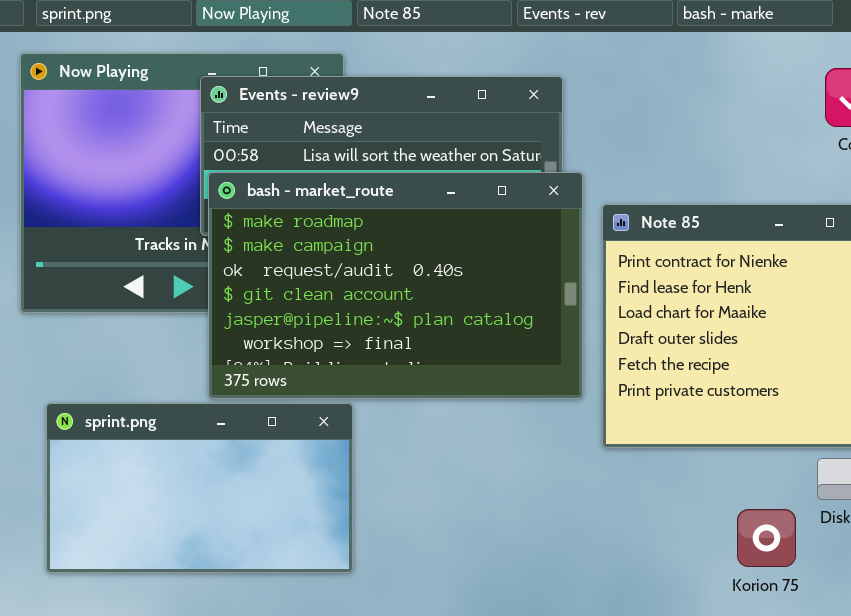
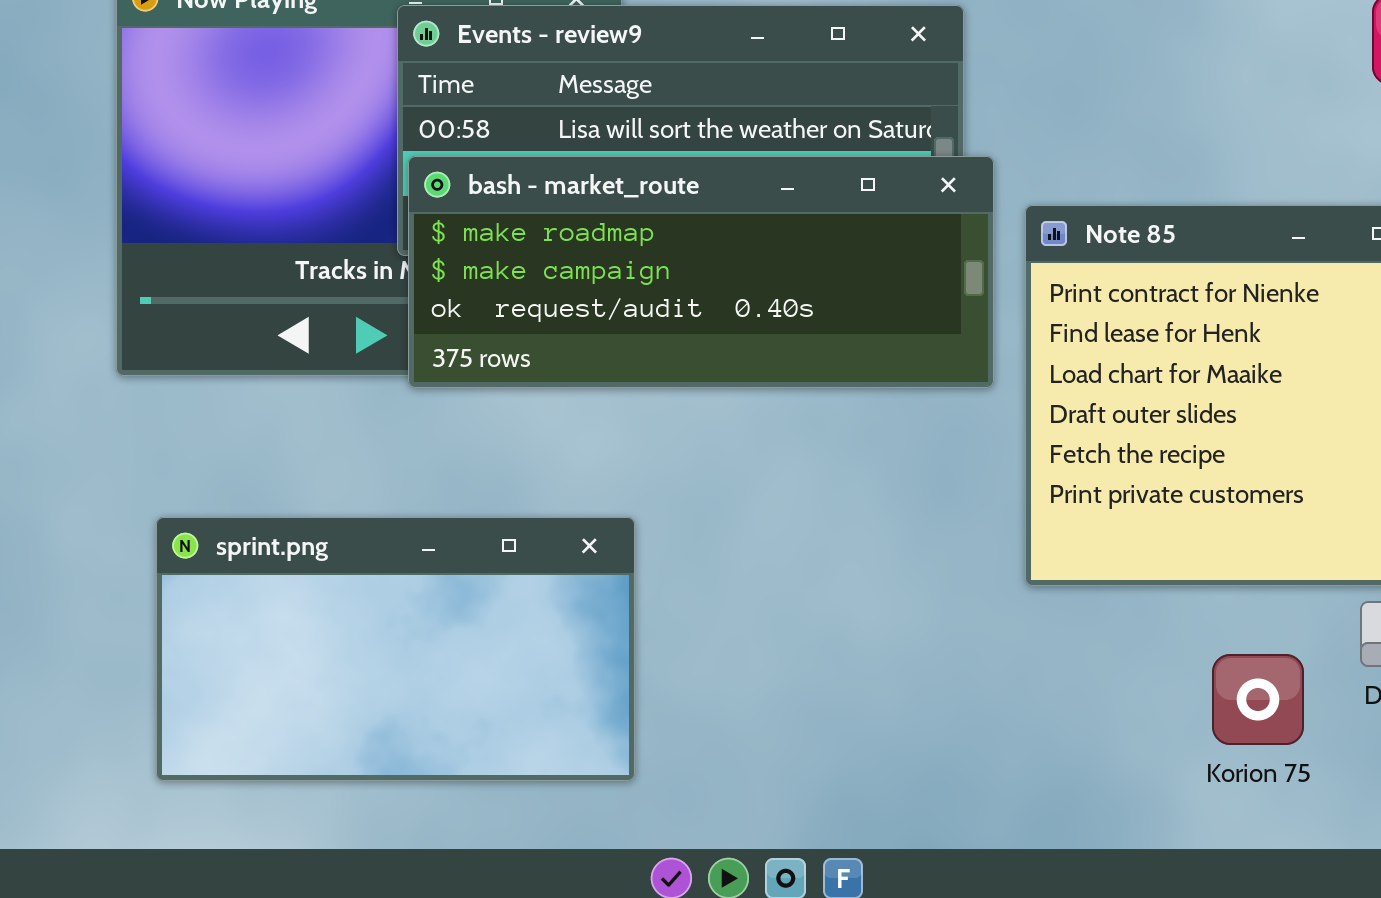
bash - market_route: [208,172,583,399] -> [408,156,994,388], resized
Korion 75: [737,509,796,567] -> [1212,654,1304,745], moved

